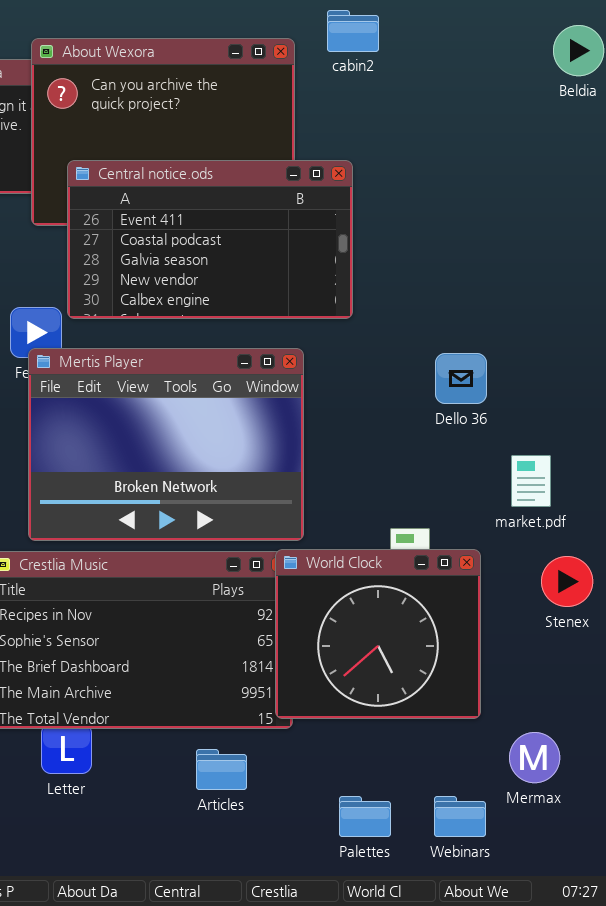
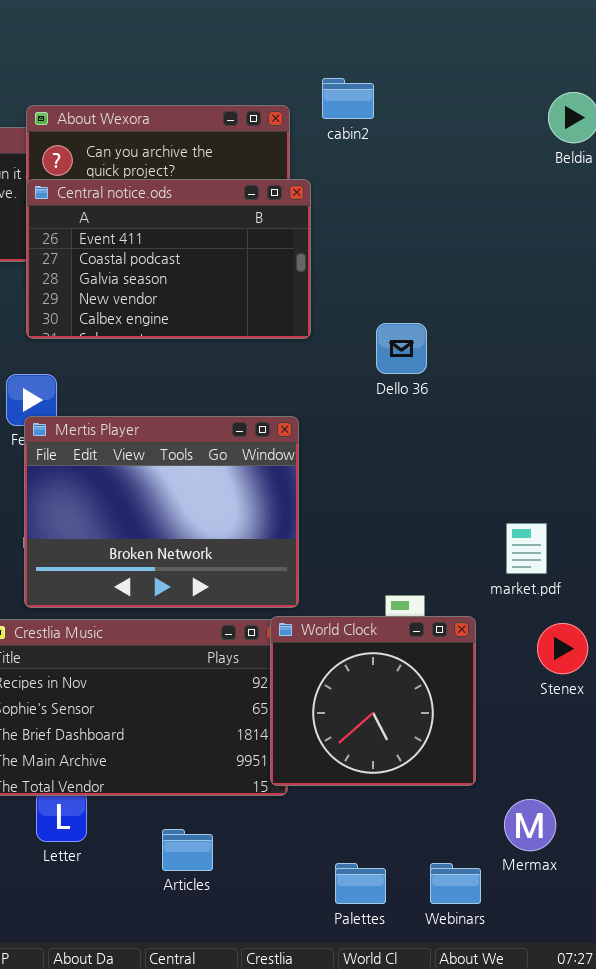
Central notice.ods: [67,160,353,319] -> [26,179,311,339], moved
Dello 36: [435,353,487,404] -> [376,323,427,374], moved
Articles: [196,749,247,790] -> [162,829,213,871], moved

